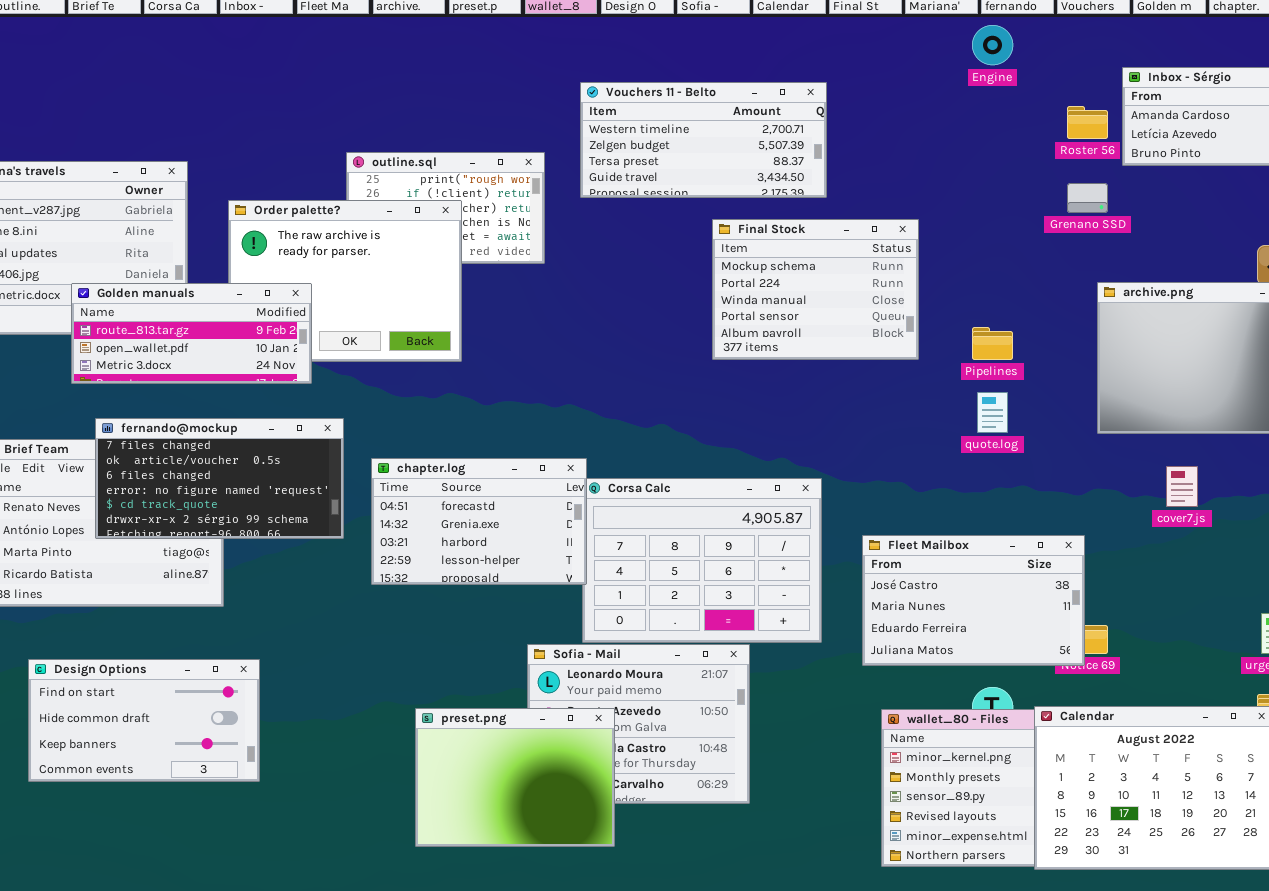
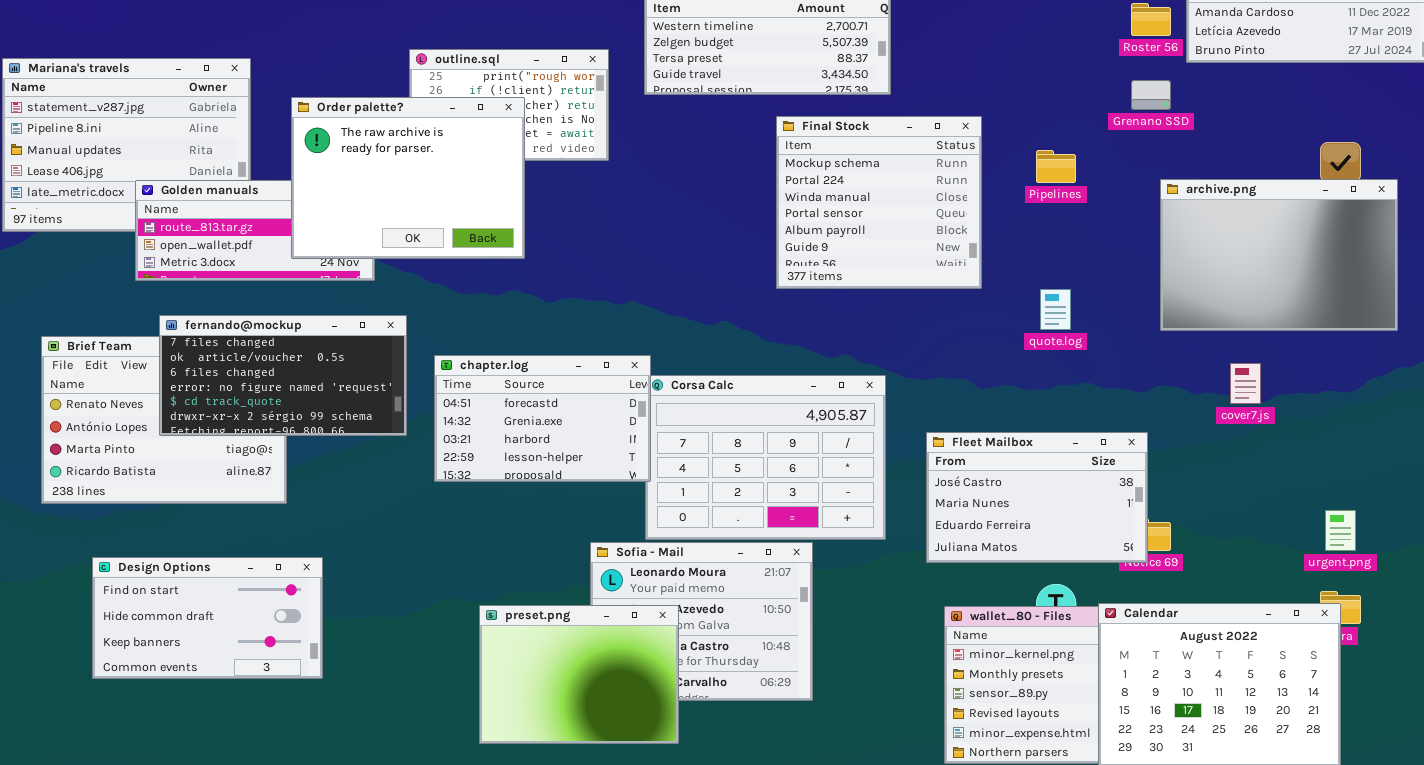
Order palette?: [228,200,462,362] -> [291,97,525,259], raised
Final Stock: [712,219,919,360] -> [776,116,982,289], resized
Pipelines: [972,327,1013,360] -> [1036,150,1076,183], moved

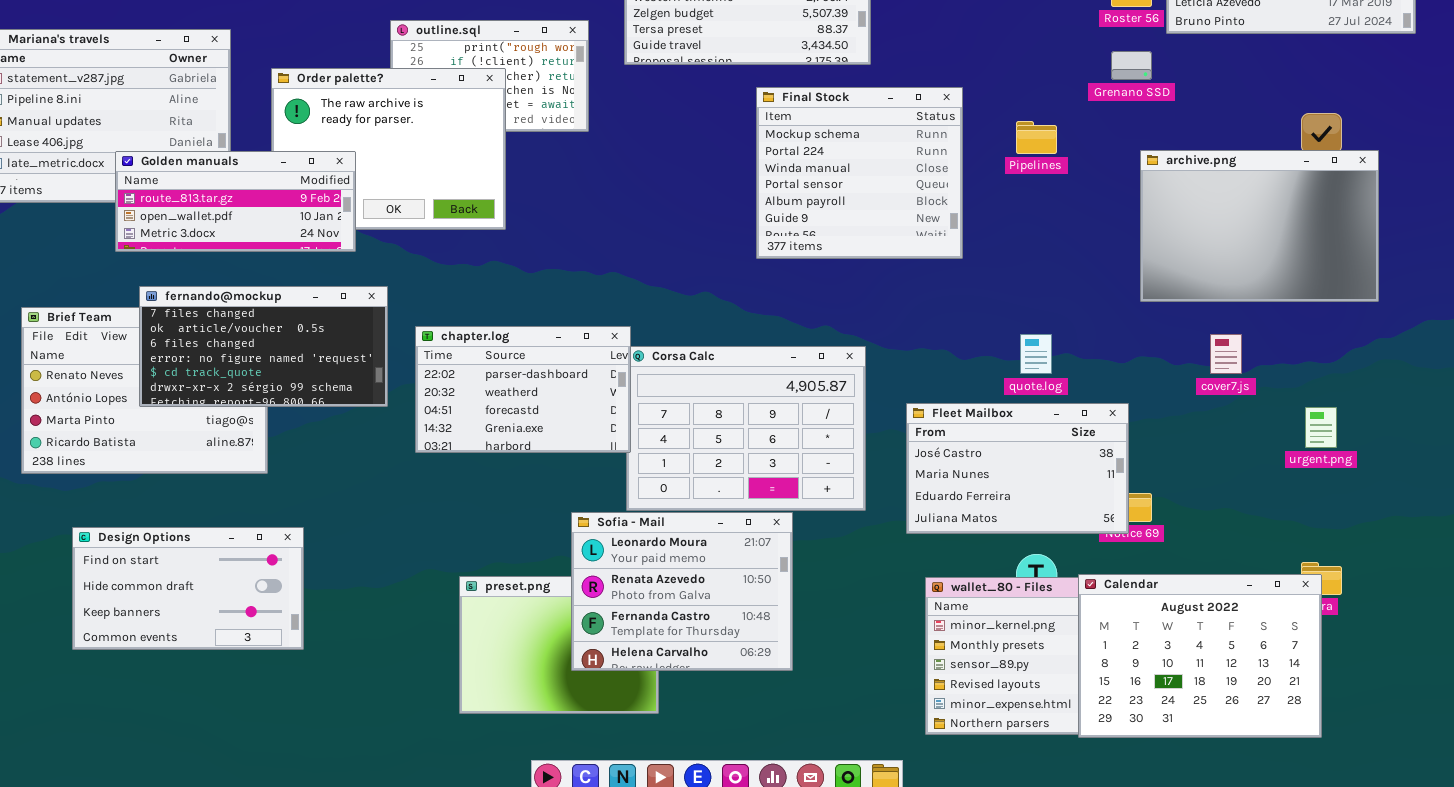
Golden manuals: [135,180,375,281] -> [115,151,356,252], raised
quote.log: [1040,289,1071,330] -> [1020,334,1052,374], moved
chapter.log: [434,355,651,482] -> [415,326,631,453], scrolled up 2 rows
urgent.png: [1325,510,1356,551] -> [1305,407,1337,448], moved
Sofia - Mail: [590,542,813,701] -> [571,512,793,671], raised

